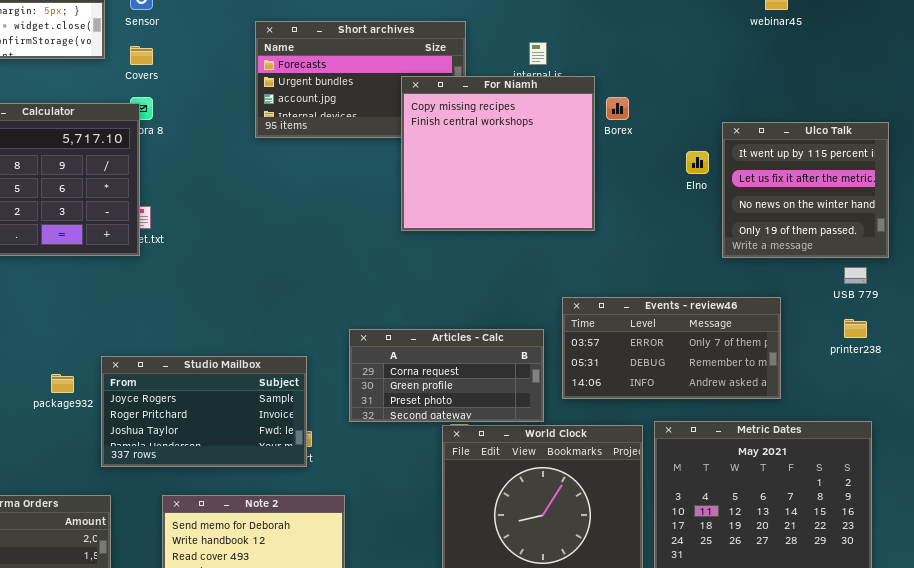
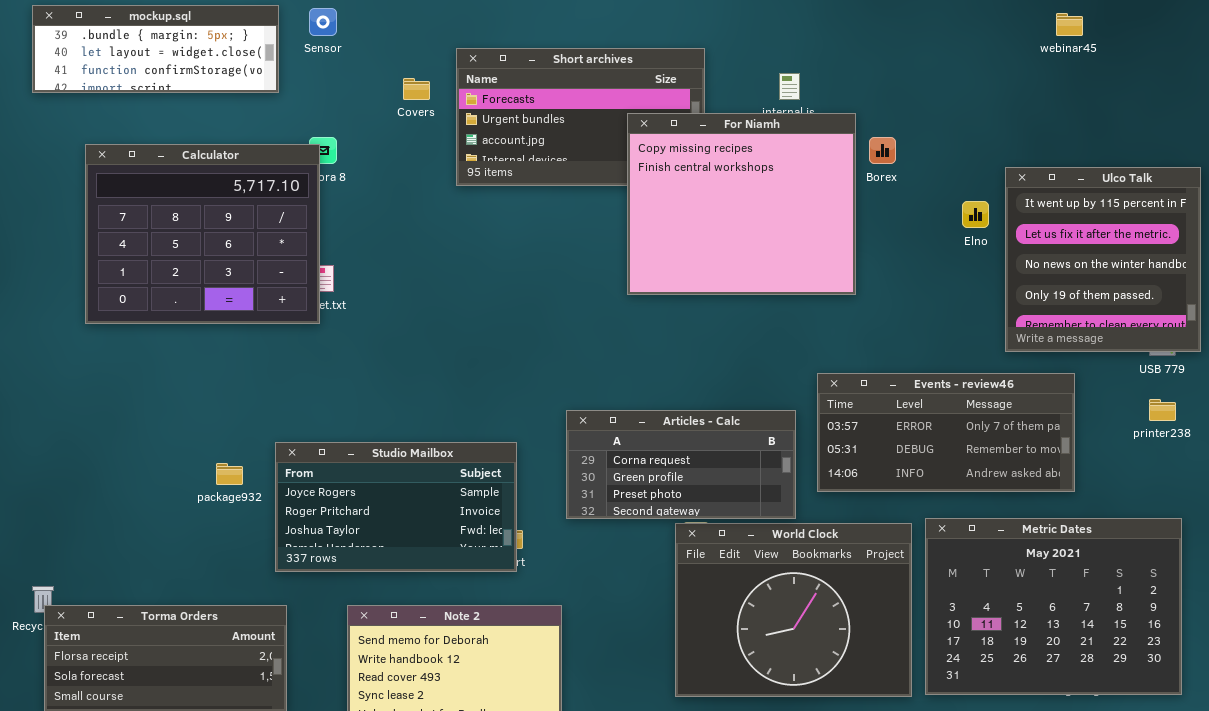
Covers: [130,46,153,65] -> [403,78,430,100], moved
Ulco Talk: [722,122,889,258] -> [1005,167,1201,352], resized

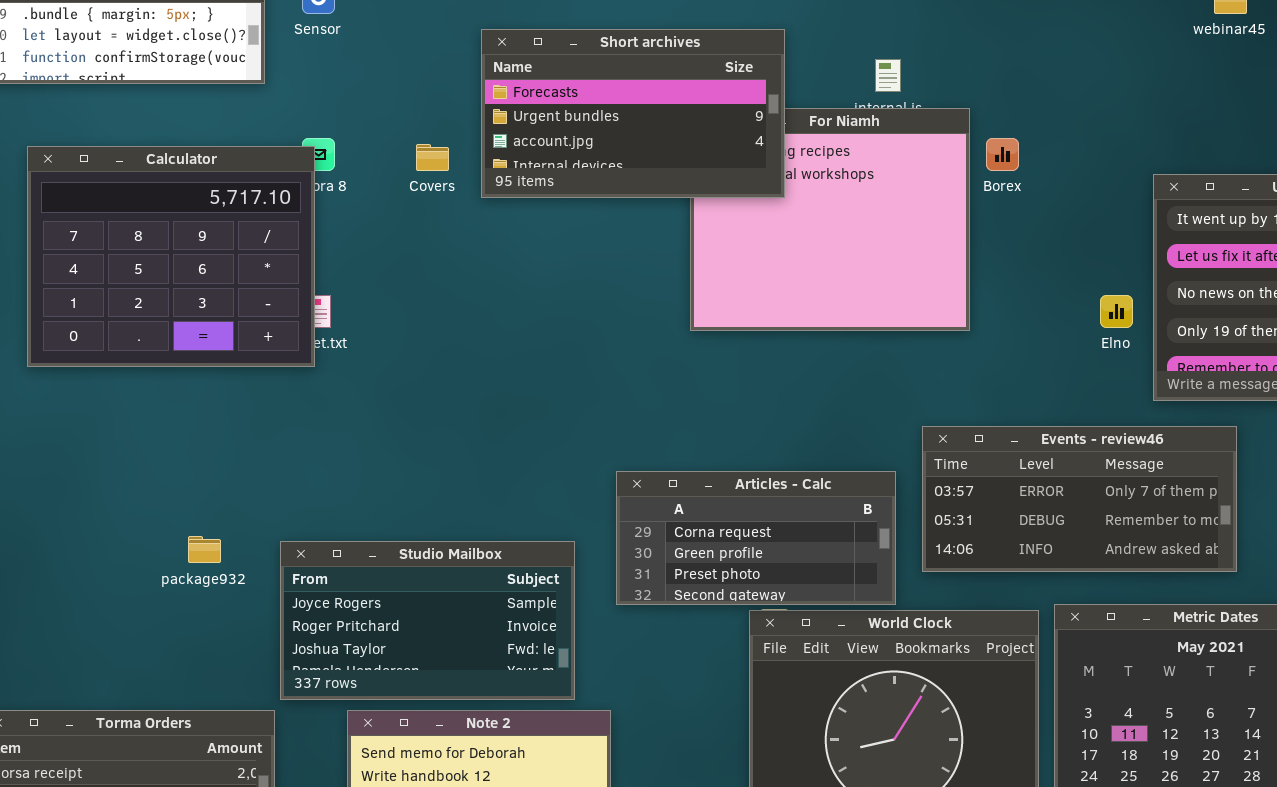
Short archives: [456,48,705,186] -> [481,29,785,198], raised
Covers: [403,78,430,100] -> [416,144,449,171], moved
Elno: [962,201,989,228] -> [1100,295,1133,328], moved
Studio Mailbox: [275,442,517,572] -> [280,541,575,700], moved

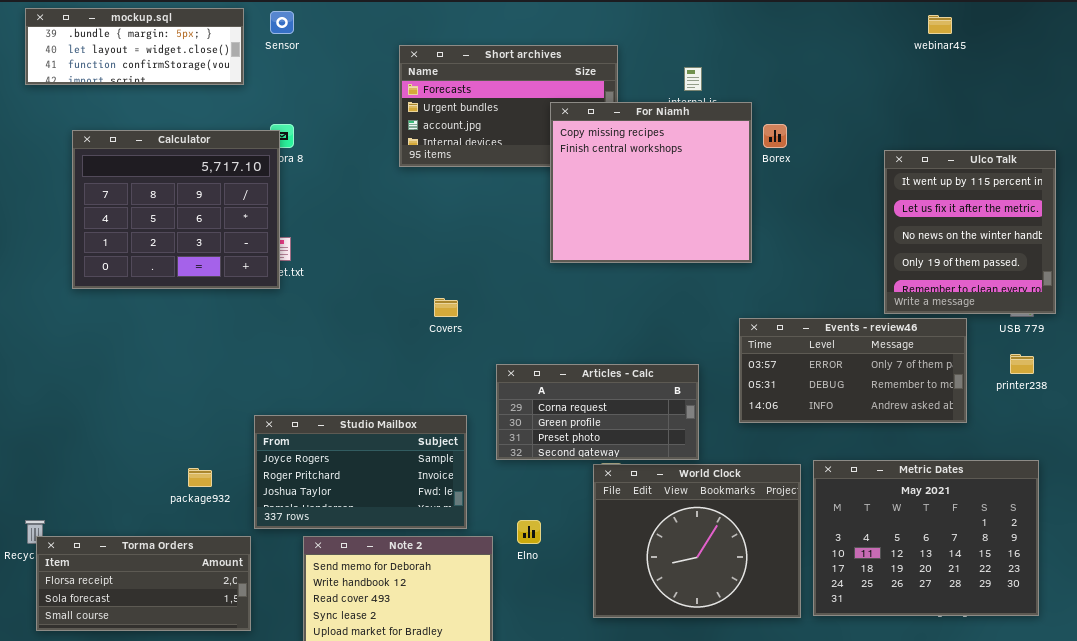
For Niamh: [690,108,970,331] -> [550,102,752,263], raised
Covers: [416,144,449,171] -> [434,298,458,317], moved
Elno: [1100,295,1133,328] -> [517,520,541,544], moved
Events - review46: [922,426,1237,572] -> [739,318,967,423], moved
package932: [188,536,221,563] -> [188,468,212,487], moved

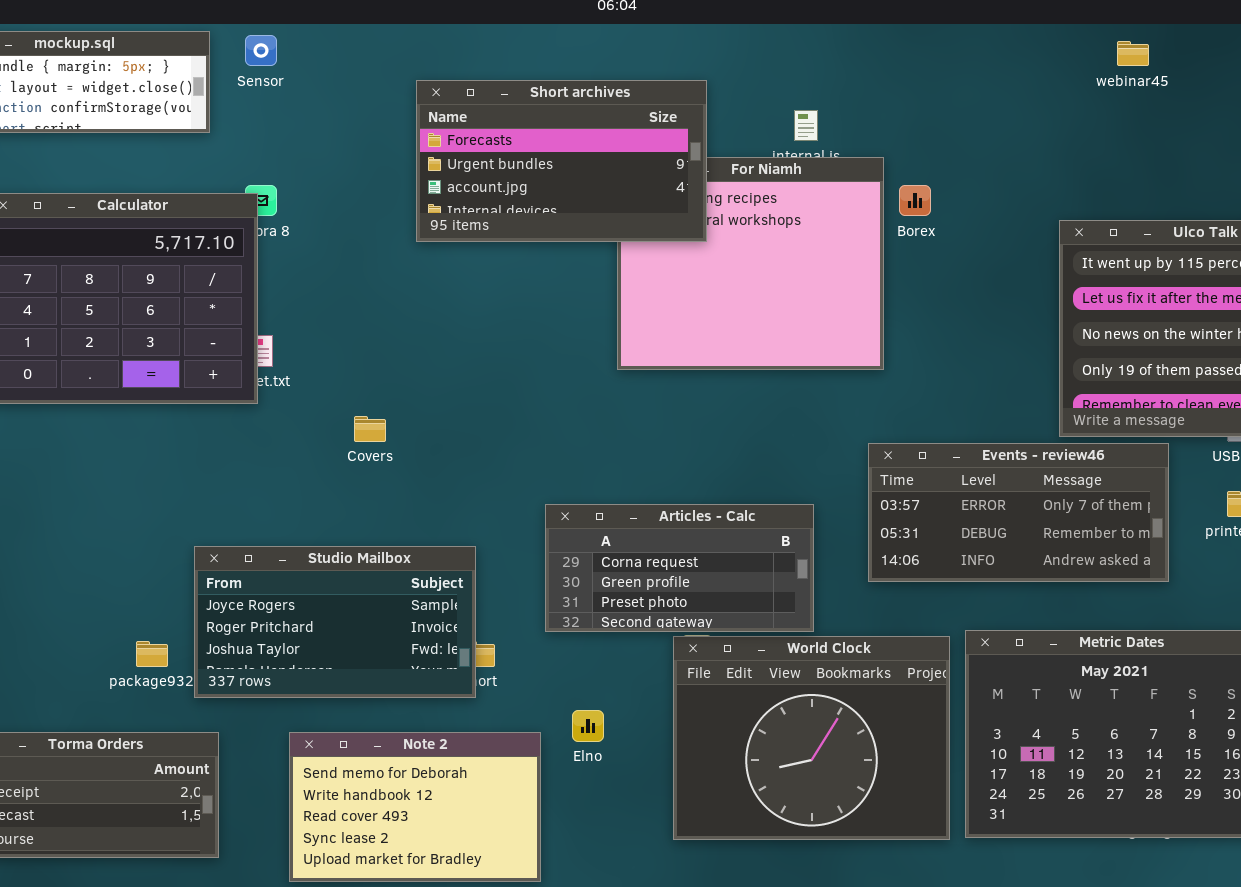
Short archives: [399,45,618,167] -> [416,80,707,242], raised
Covers: [434,298,458,317] -> [354,416,386,442], moved
Studio Mailbox: [254,415,467,529] -> [194,546,476,698], moved

